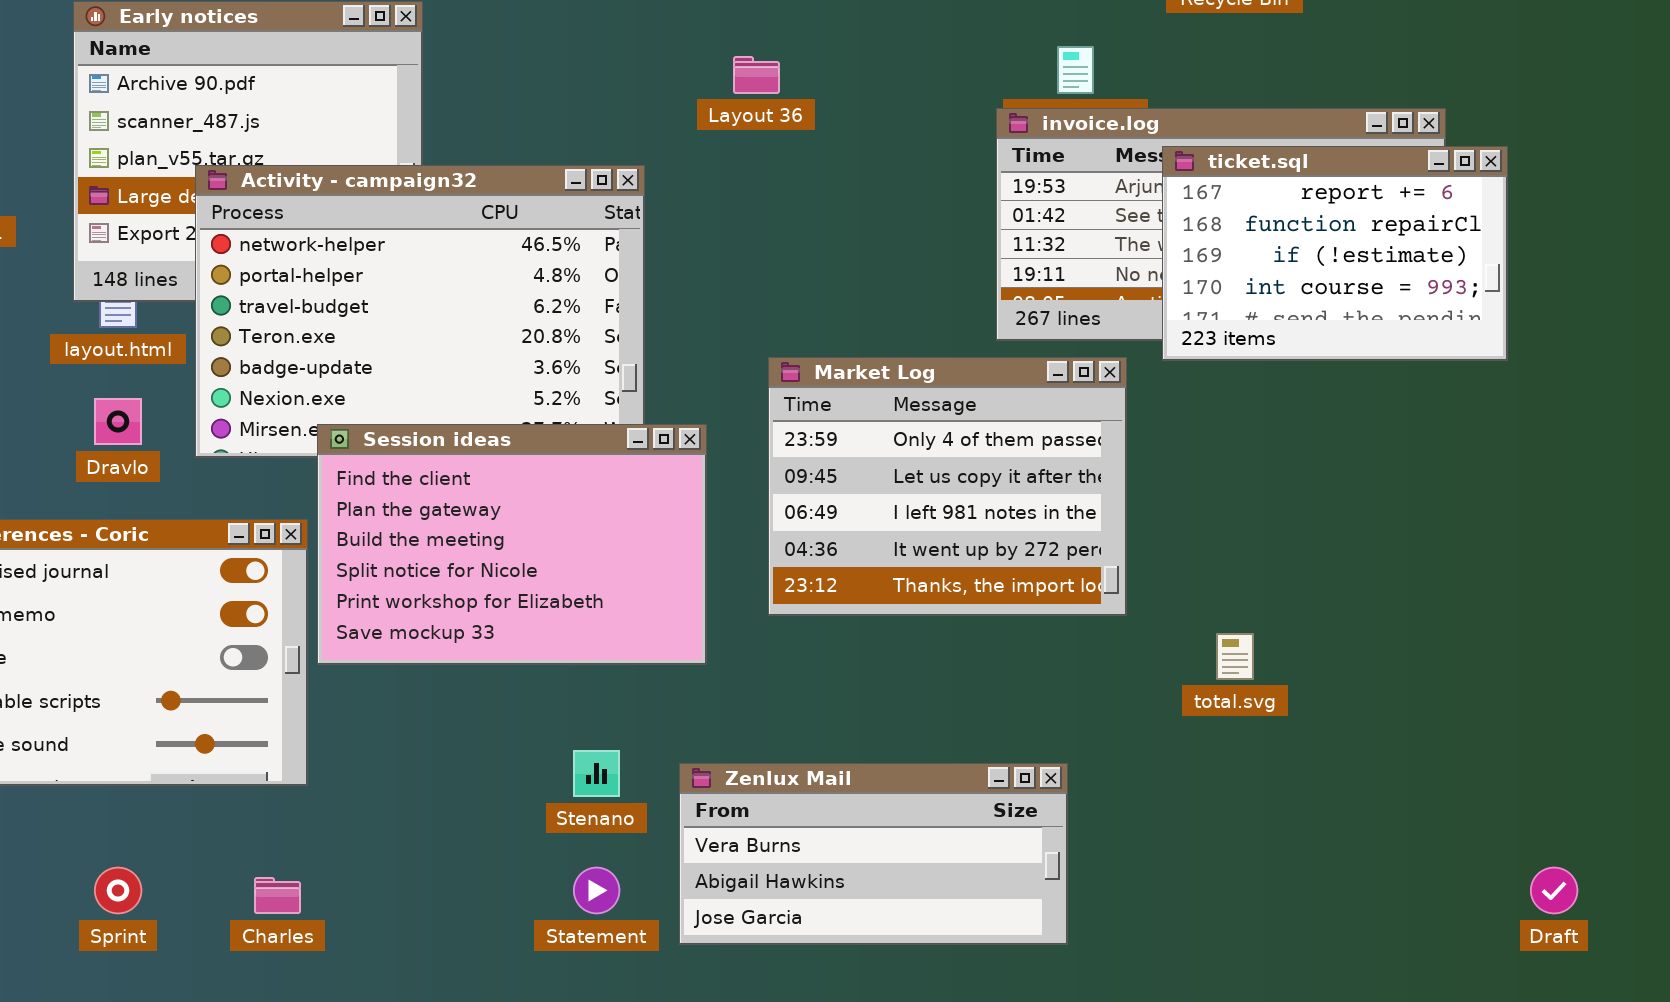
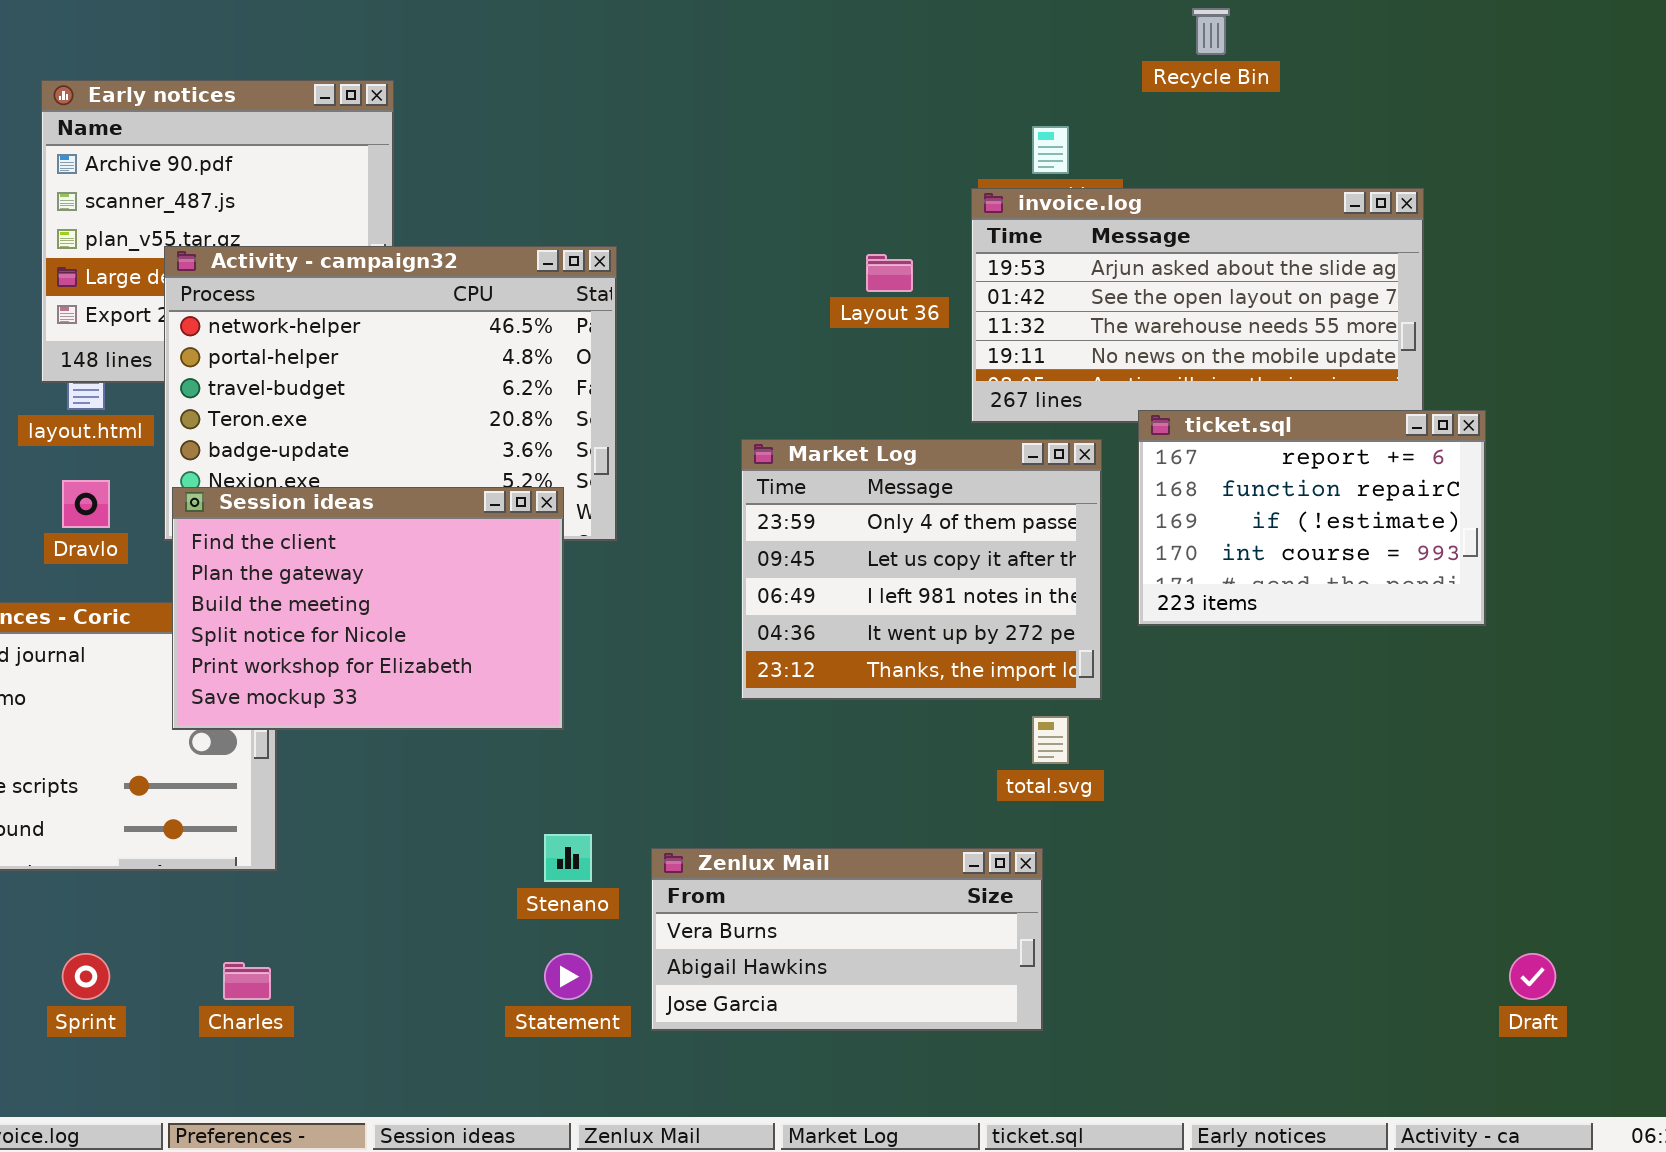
Layout 36: [733,56,780,94] -> [866,254,913,292], moved
ticket.sql: [1162,146,1508,361] -> [1138,410,1486,626], moved
Session ideas: [317,424,707,665] -> [172,487,564,730], moved
total.svg: [1216,633,1254,680] -> [1032,716,1069,764], moved

